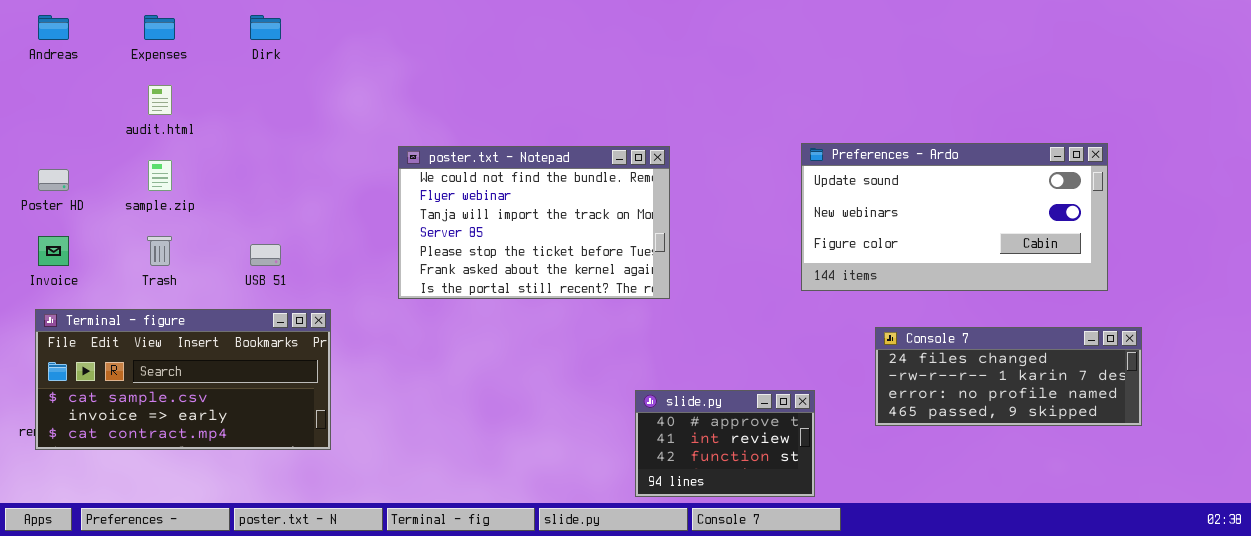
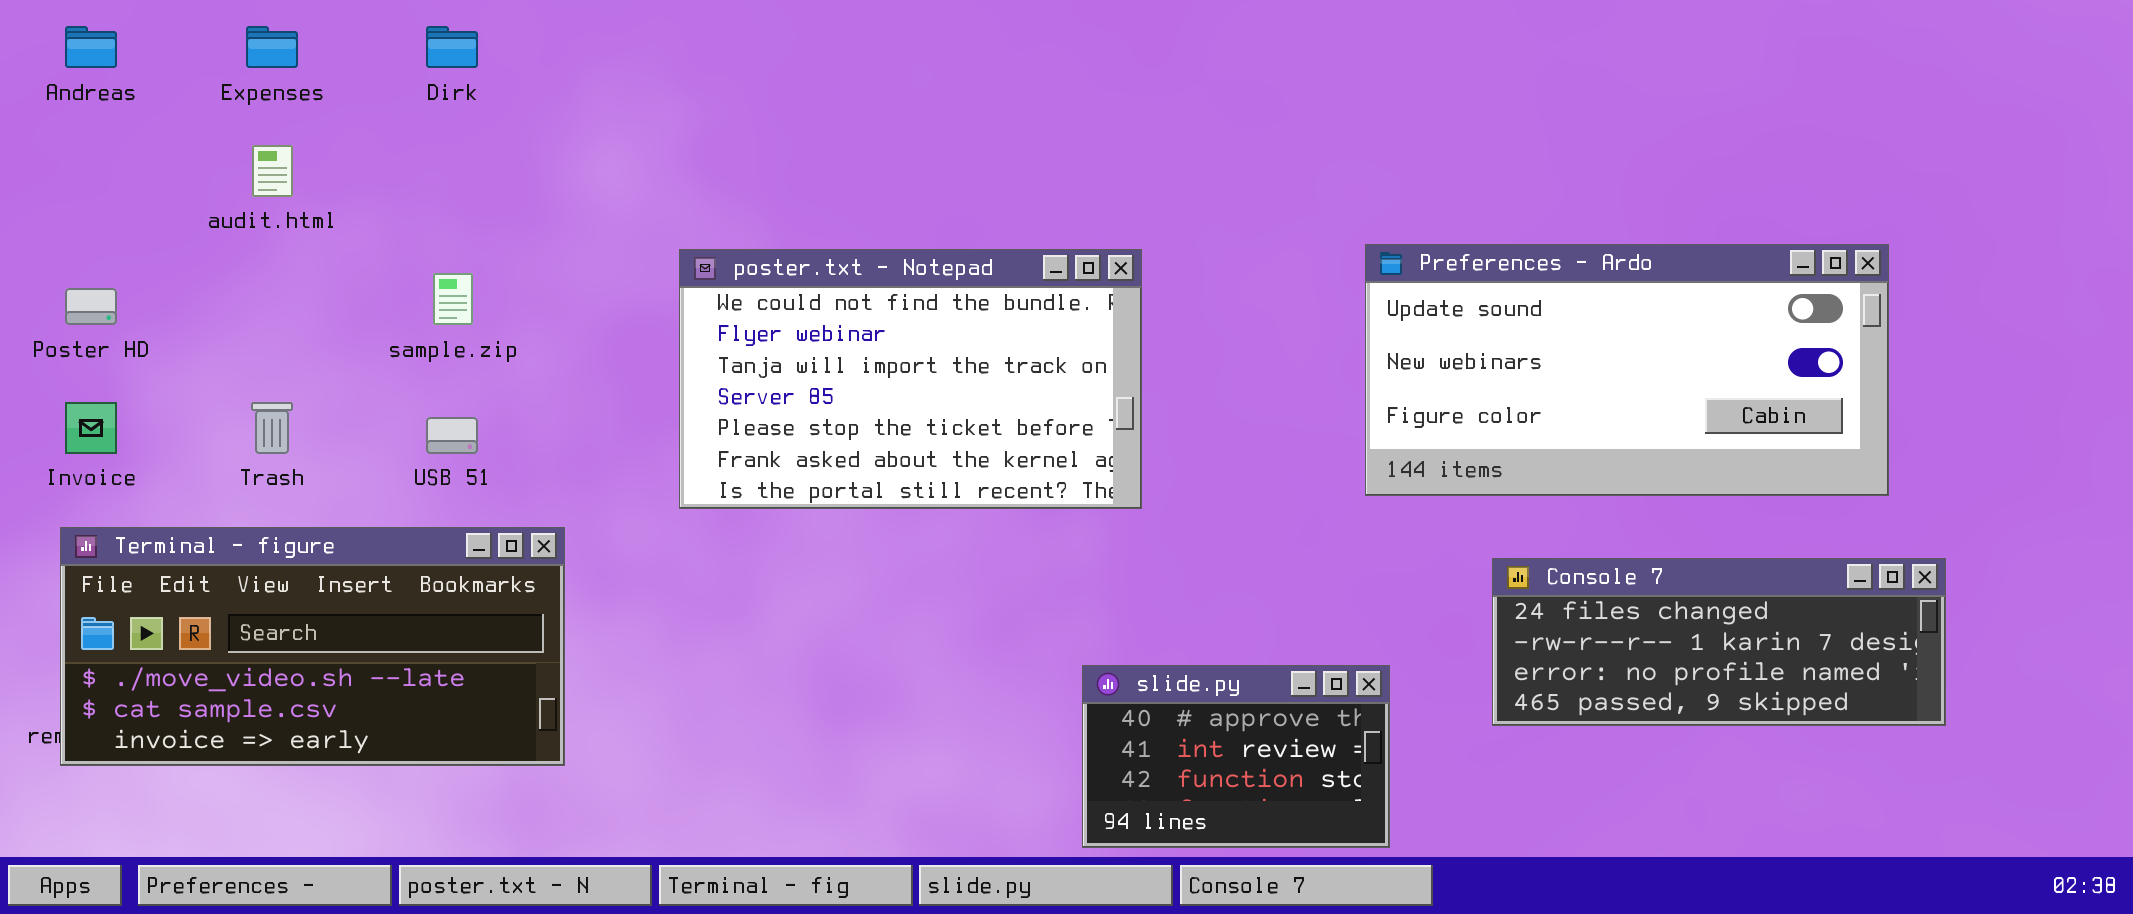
sample.zip: [148,160,172,191] -> [433,273,473,325], moved
Terminal - figure: [35,309,331,450] -> [60,527,565,766], scrolled up 1 row

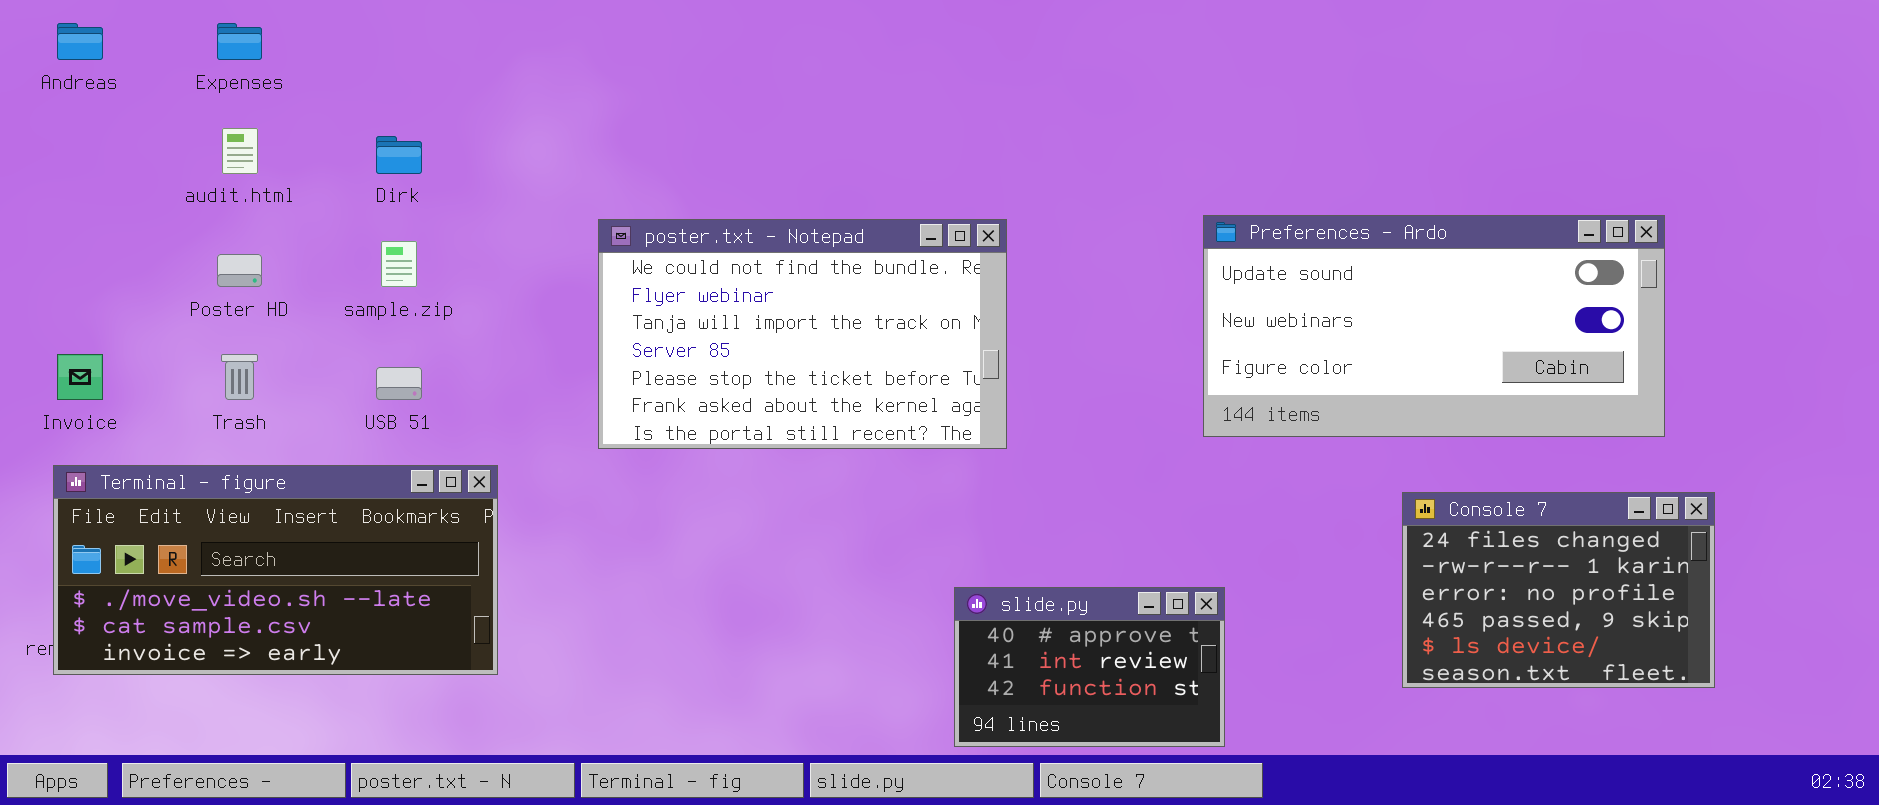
Dirk: [426,26,478,68] -> [376,136,422,174], moved
Poster HD: [65,288,117,325] -> [217,254,262,287], moved
Console 7: [1492,558,1946,726] -> [1402,492,1715,688], resized

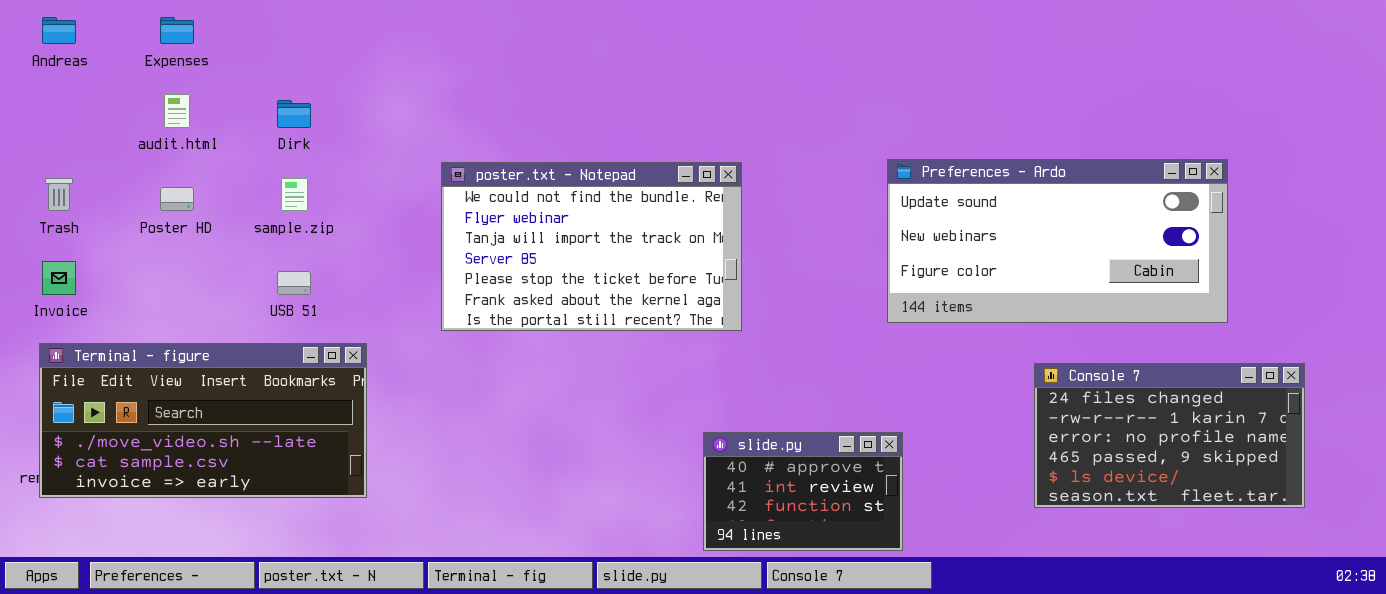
Trash: [221,354,258,400] -> [45,178,73,211], moved
Console 7: [1402,492,1715,688] -> [1034,363,1305,508], resized

